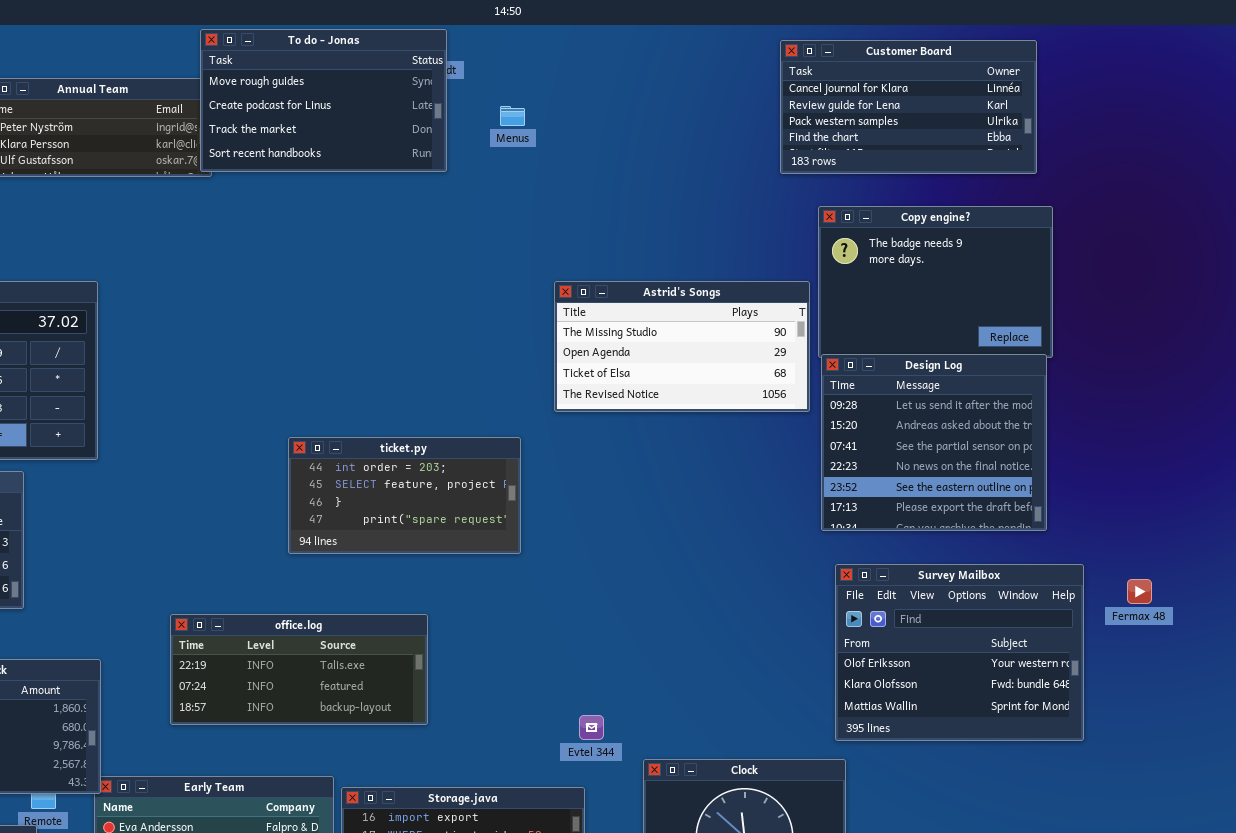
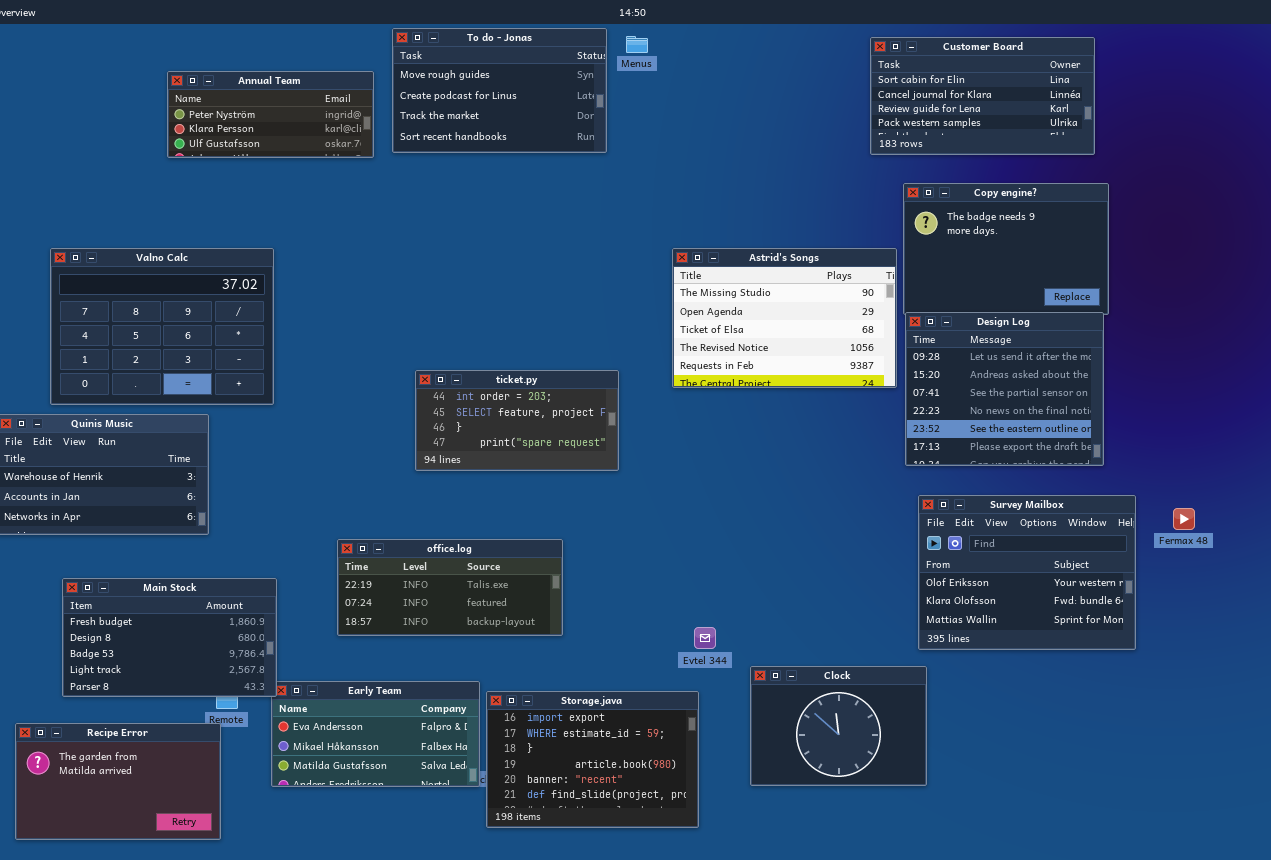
To do - Jonas: [200,29,447,172] -> [392,28,607,153], moved
Customer Board: [780,40,1037,174] -> [870,37,1095,155], scrolled up 1 row
Menus: [500,106,525,126] -> [626,36,648,53], moved
Astrid's Songs: [554,281,810,412] -> [672,248,897,388], resized
ticket.py: [288,437,521,554] -> [415,370,619,471], moved

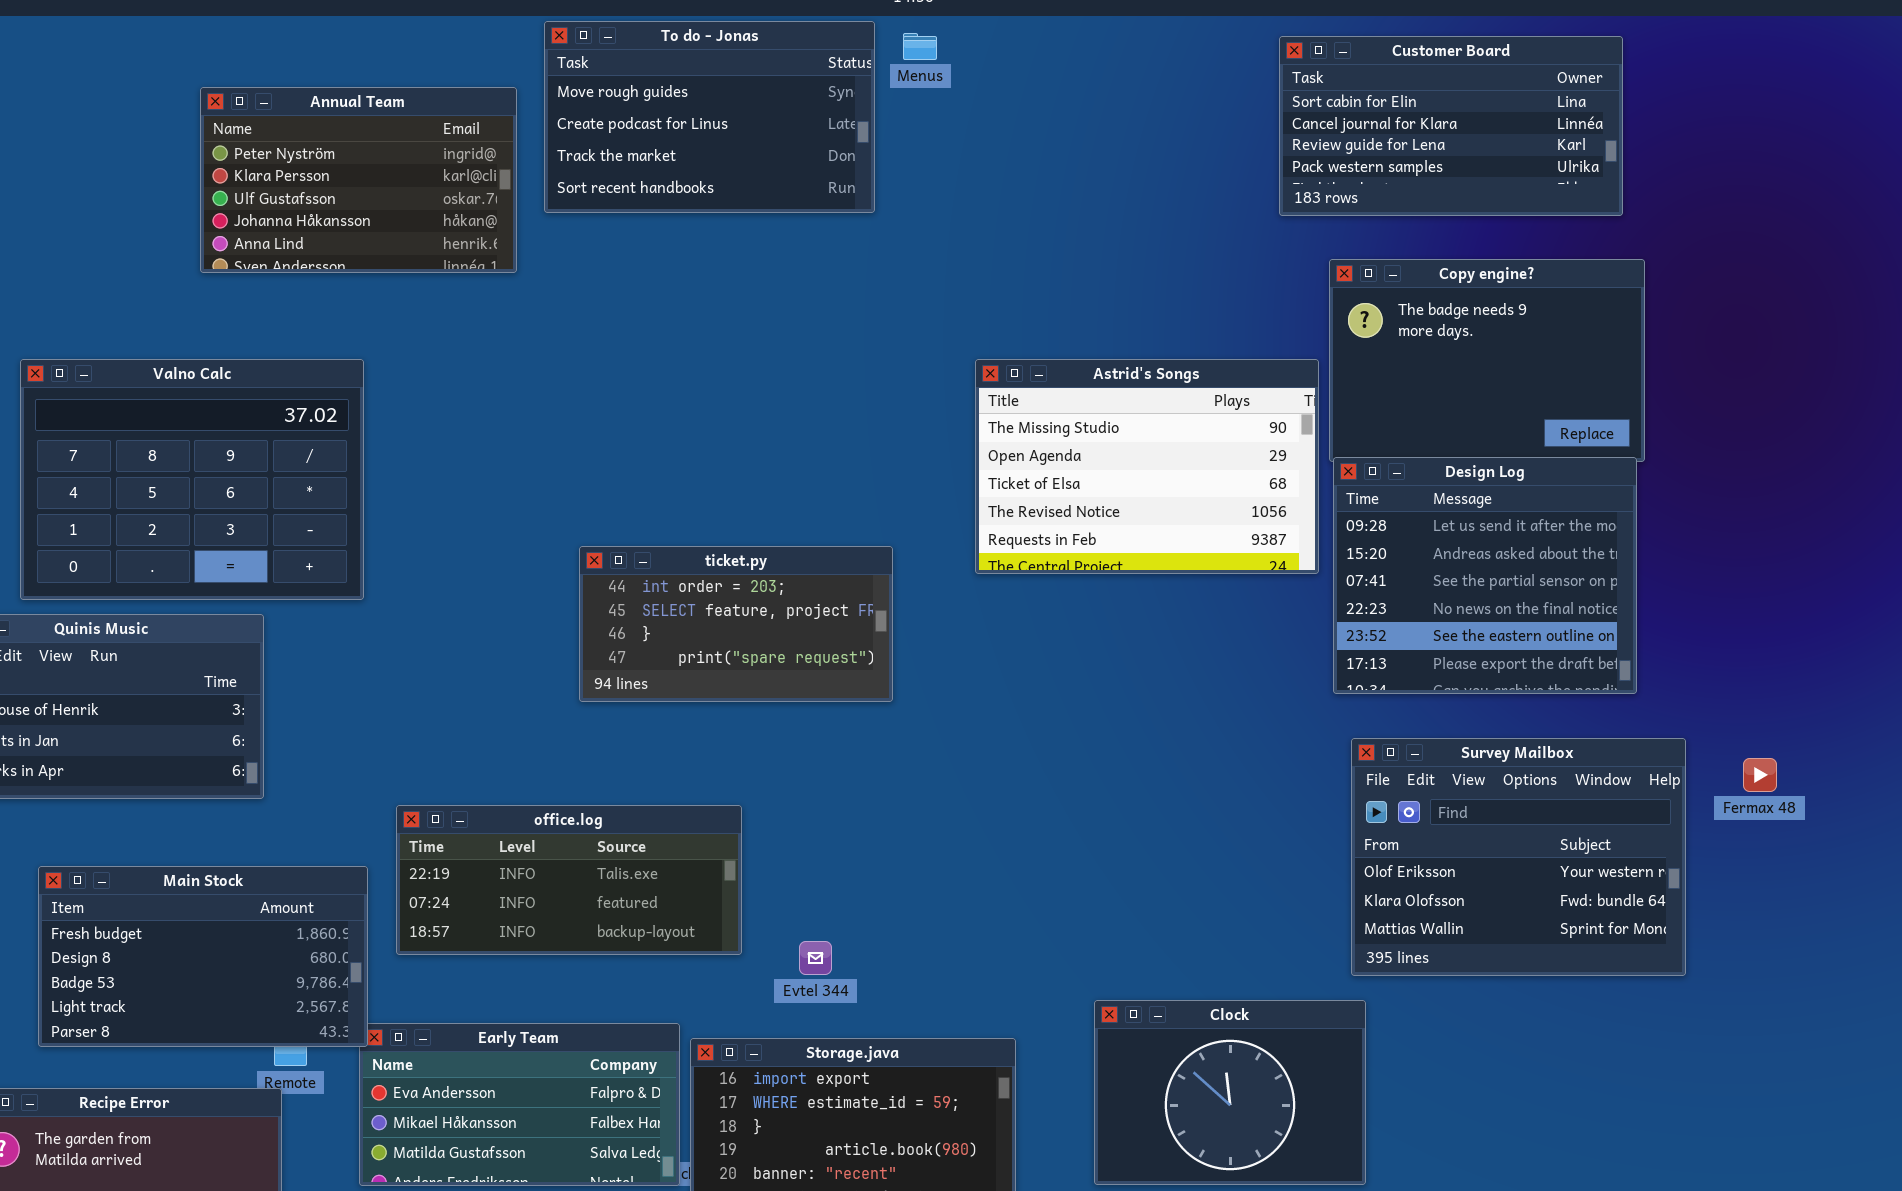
Annual Team: [167,71,374,158] -> [200,87,517,273], resized
office.log: [337,539,563,636] -> [396,805,742,955], moved
Evtel 344: [694,627,716,649] -> [799,941,832,975], moved

